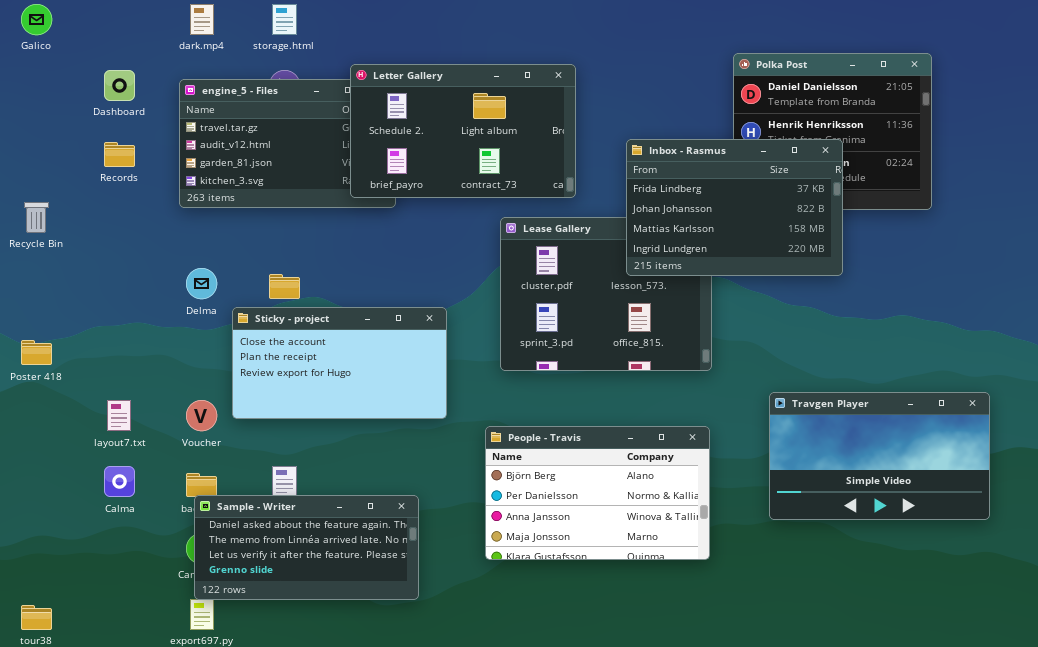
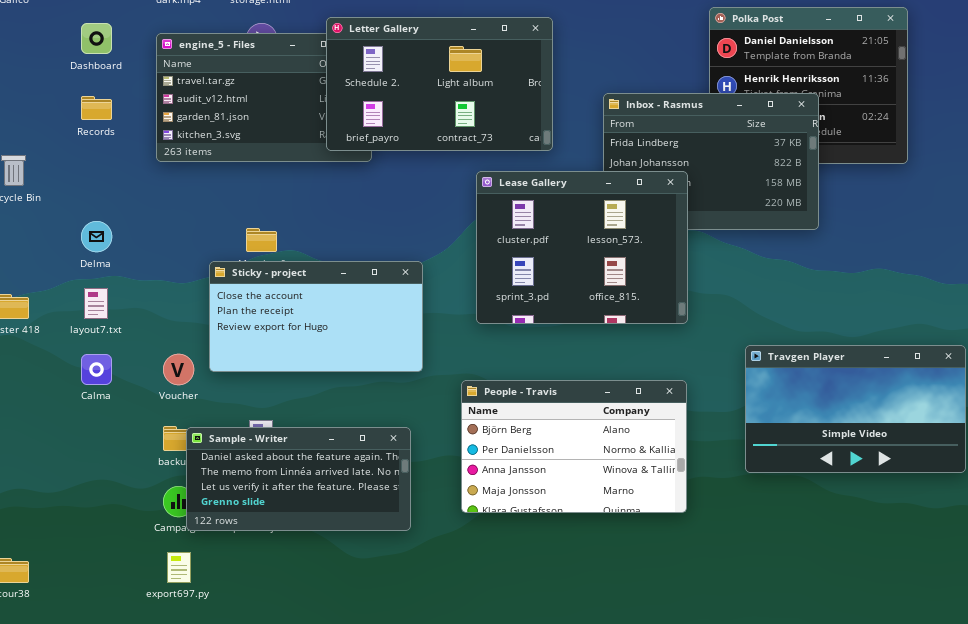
Lease Gallery: [500,217,712,371] -> [476,171,688,324], raised
Delma: [186,268,217,299] -> [81,221,112,252], moved
layout7.txt: [107,400,131,431] -> [84,288,108,319], moved
Calma: [104,466,135,497] -> [81,354,112,385], moved
Sample - Writer: [194,495,419,600] -> [186,427,411,531], moved

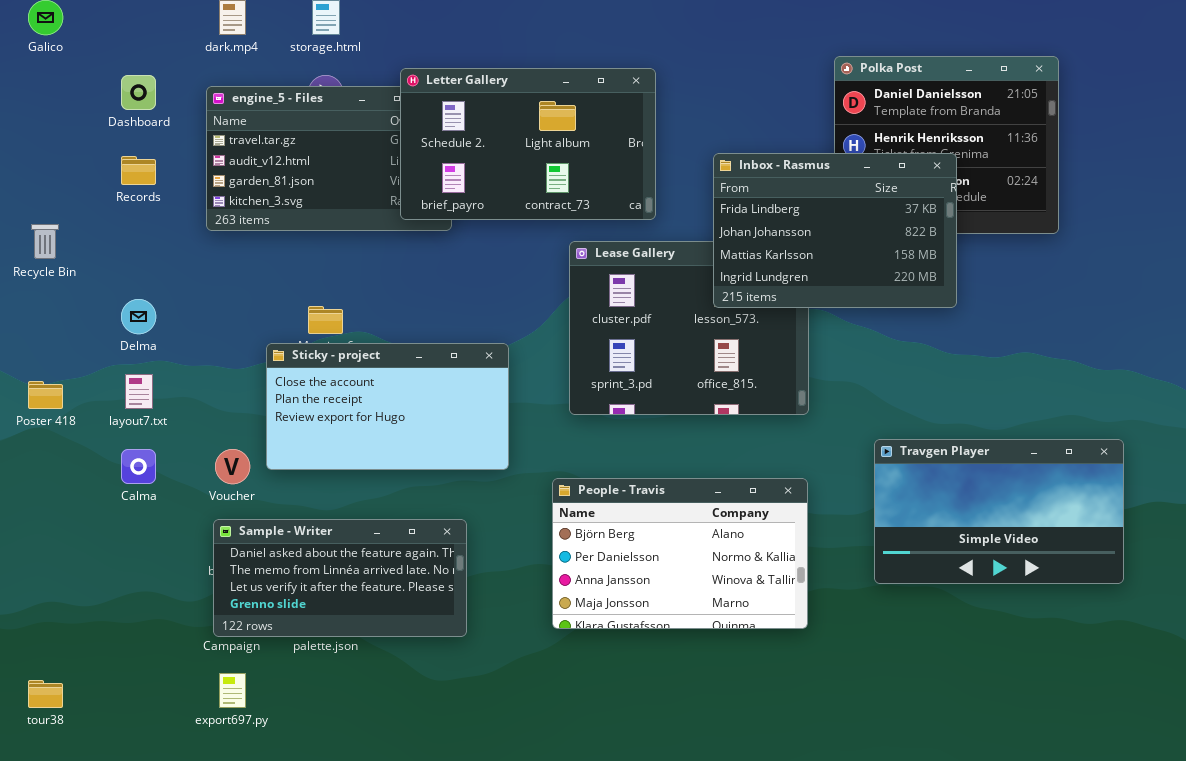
Inbox - Rasmus: [603,93,819,230] -> [713,153,957,308], raised
Sample - Writer: [186,427,411,531] -> [213,519,467,637], moved

